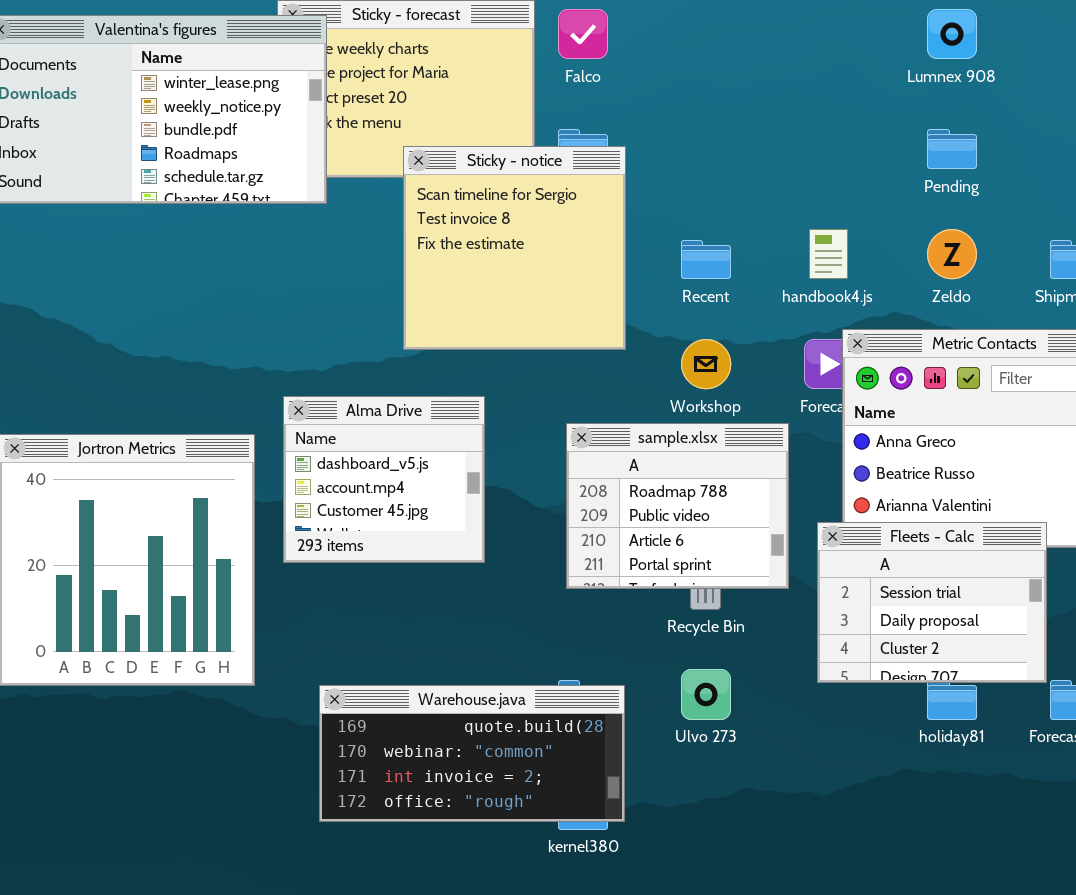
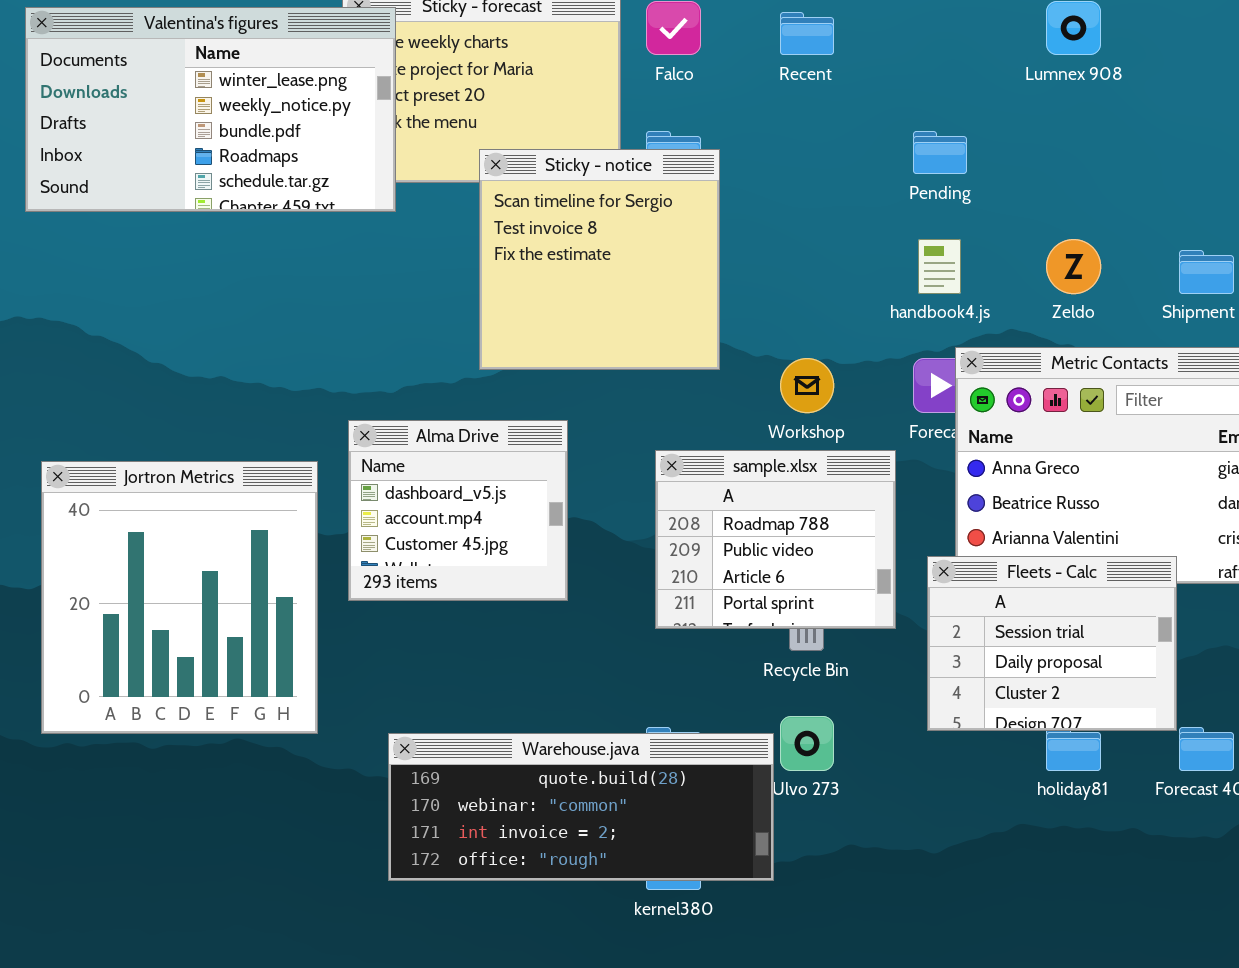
Pending: [927,129,977,169] -> [913,131,967,174], moved
Recent: [681,240,731,279] -> [780,12,834,55], moved
Warehouse.java: [319,685,625,822] -> [388,733,774,881], resized

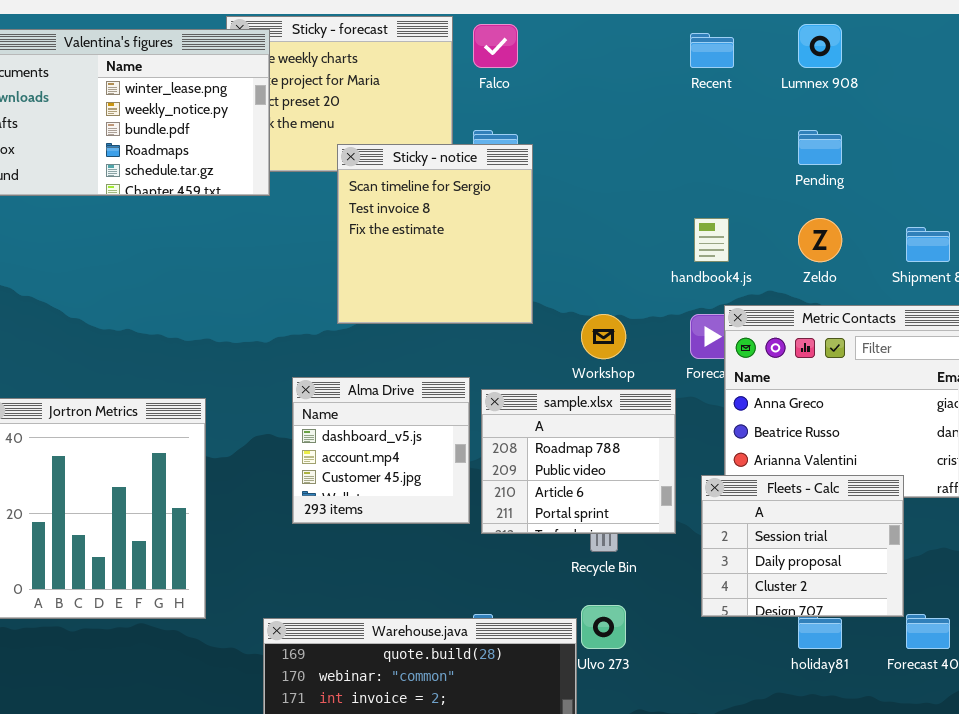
Recent: [780,12,834,55] -> [690,33,734,68], moved
Pending: [913,131,967,174] -> [798,130,842,165], moved
Alma Drive: [348,420,568,601] -> [292,377,470,524], moved

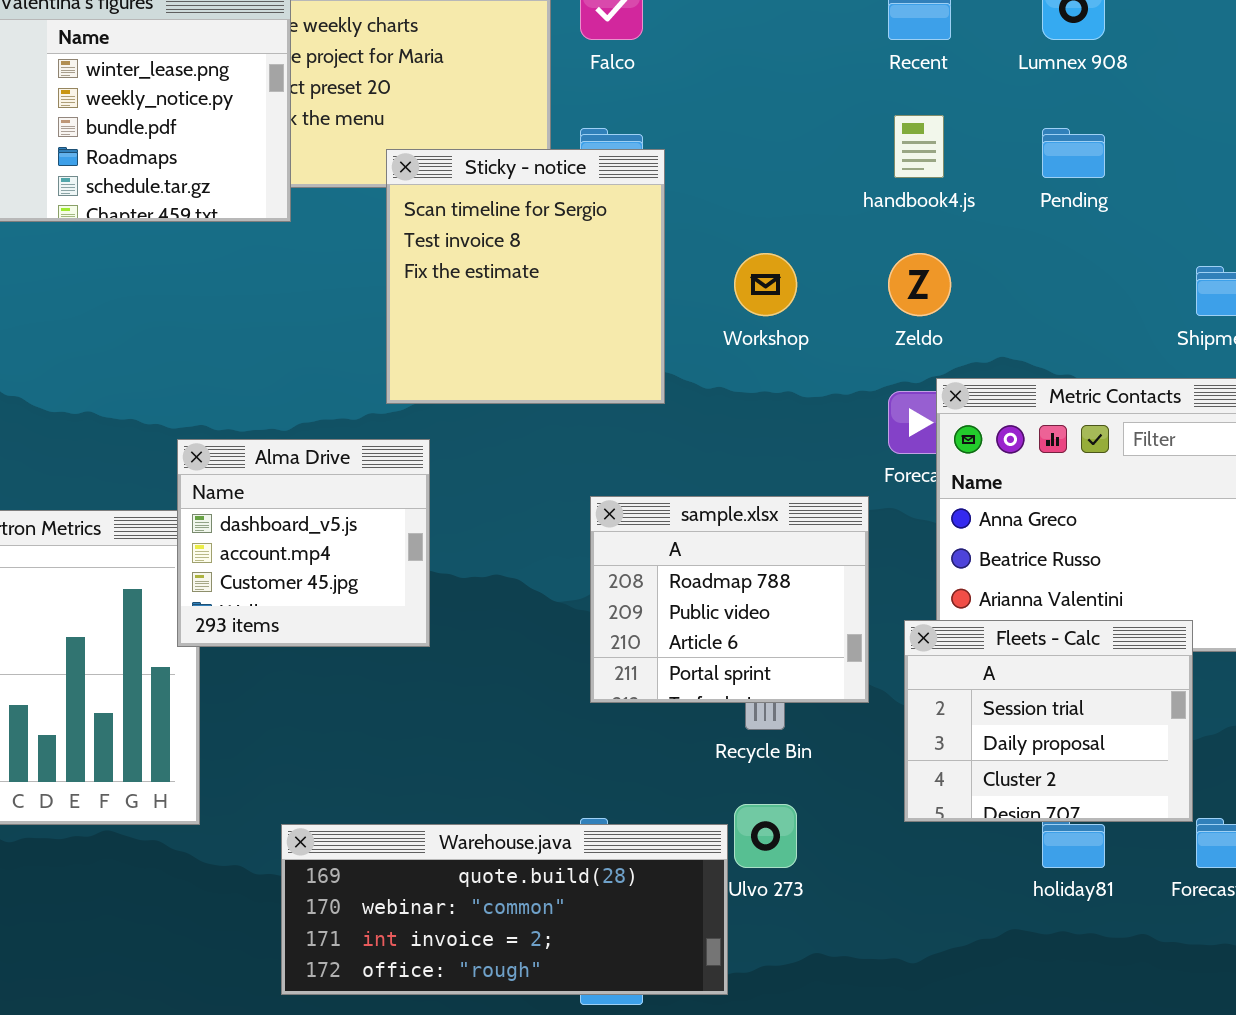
handbook4.js: [694,218,729,262] -> [894,115,944,178], moved
Zeldo: [798,218,842,262] -> [888,253,951,316], moved
Workshop: [581,314,626,359] -> [734,253,797,316], moved
Alma Drive: [292,377,470,524] -> [177,439,430,647], moved

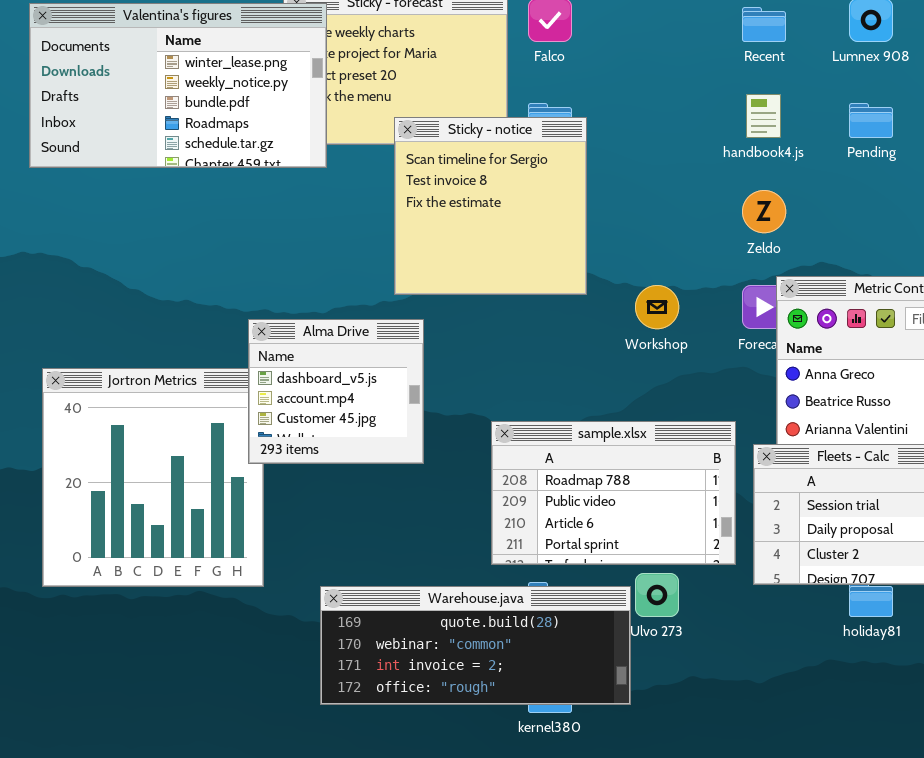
Workshop: [734,253,797,316] -> [635,285,679,329], moved
sample.xlsx: [590,496,869,703] -> [491,421,736,565], moved, resized

